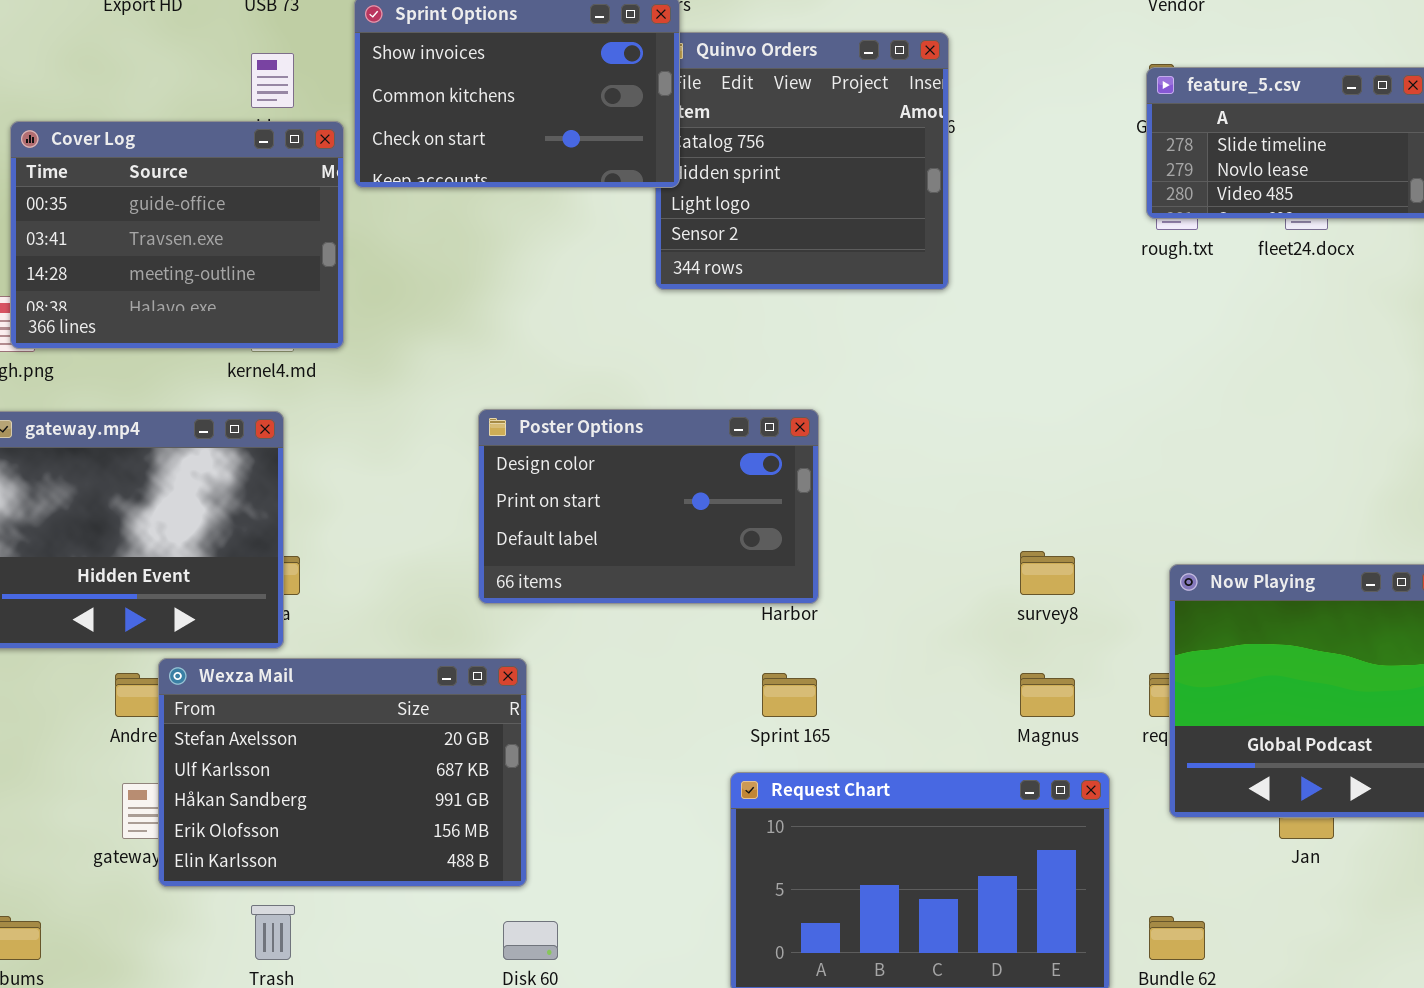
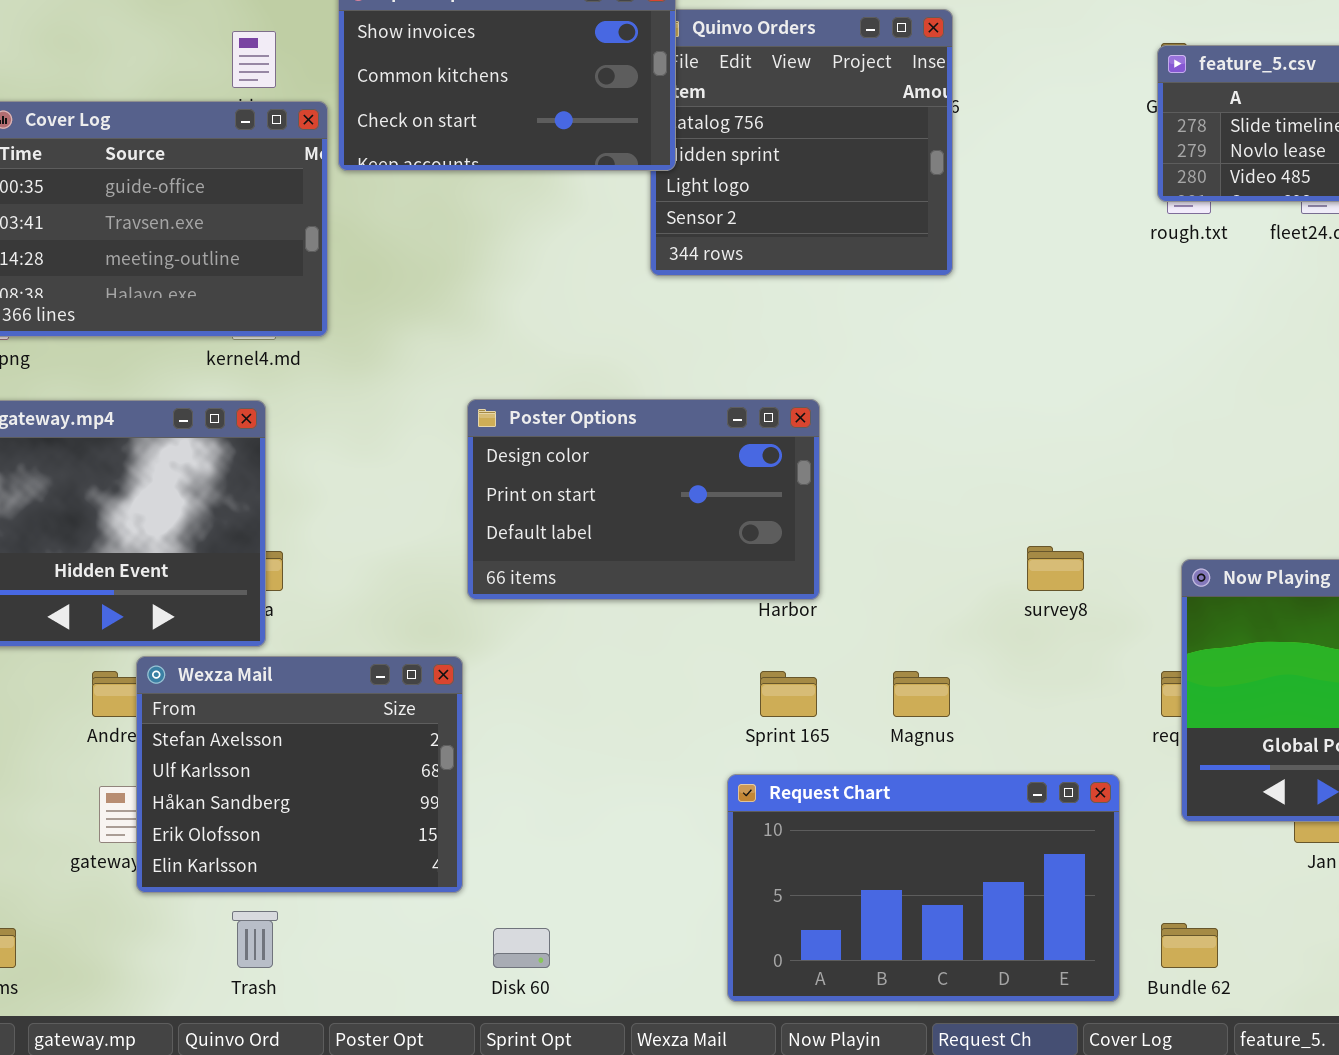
Wexza Mail: [158,658,527,887] -> [136,656,463,893], resized
Magnus: [1020,673,1075,717] -> [893,671,950,717], moved

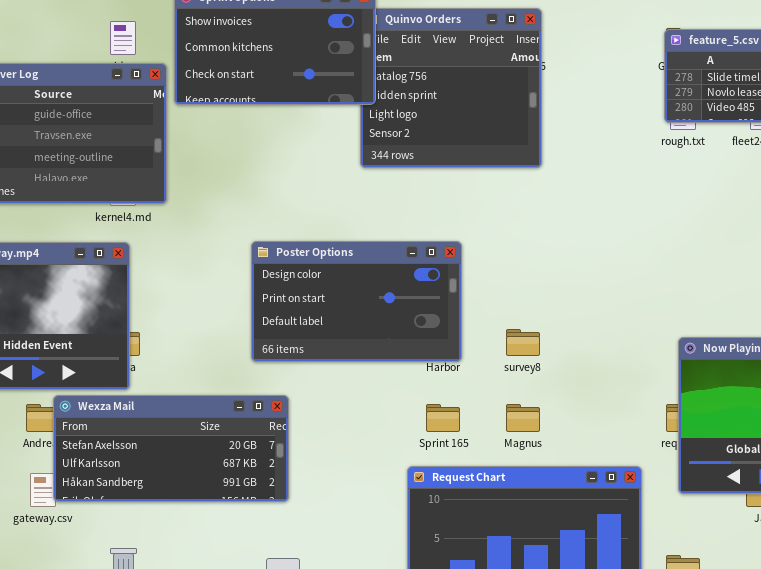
survey8: [1027,546,1084,591] -> [506,329,540,356], moved
Wexza Mail: [136,656,463,893] -> [53,395,289,502], resized

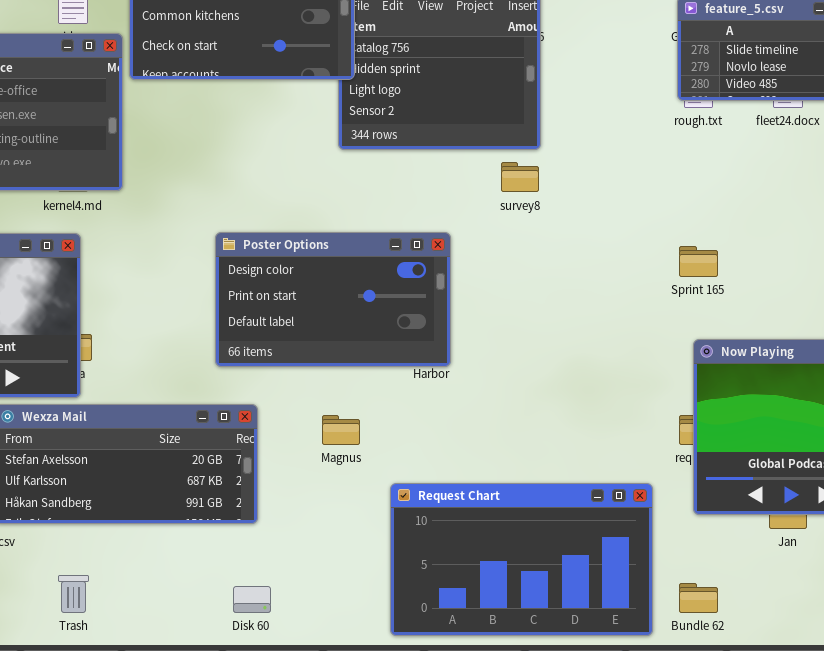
survey8: [506,329,540,356] -> [501,162,539,192], moved
Sprint 165: [426,404,460,432] -> [679,246,718,277], moved
Magnus: [506,404,540,432] -> [322,415,360,445], moved

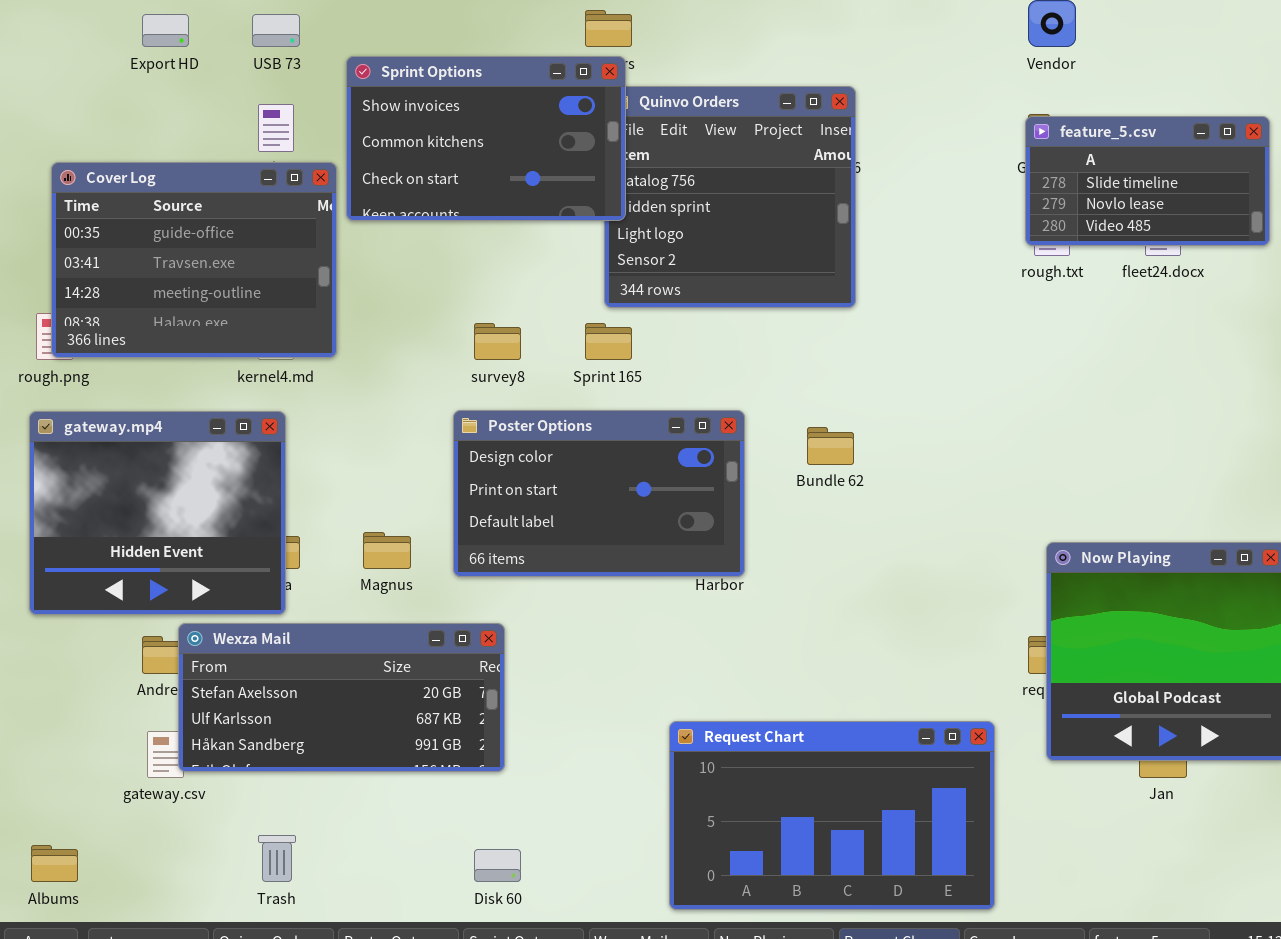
survey8: [501,162,539,192] -> [474,323,521,360], moved
Sprint 165: [679,246,718,277] -> [585,323,632,360], moved
Magnus: [322,415,360,445] -> [363,532,411,569], moved
Bundle 62: [679,583,718,613] -> [807,427,854,465], moved

